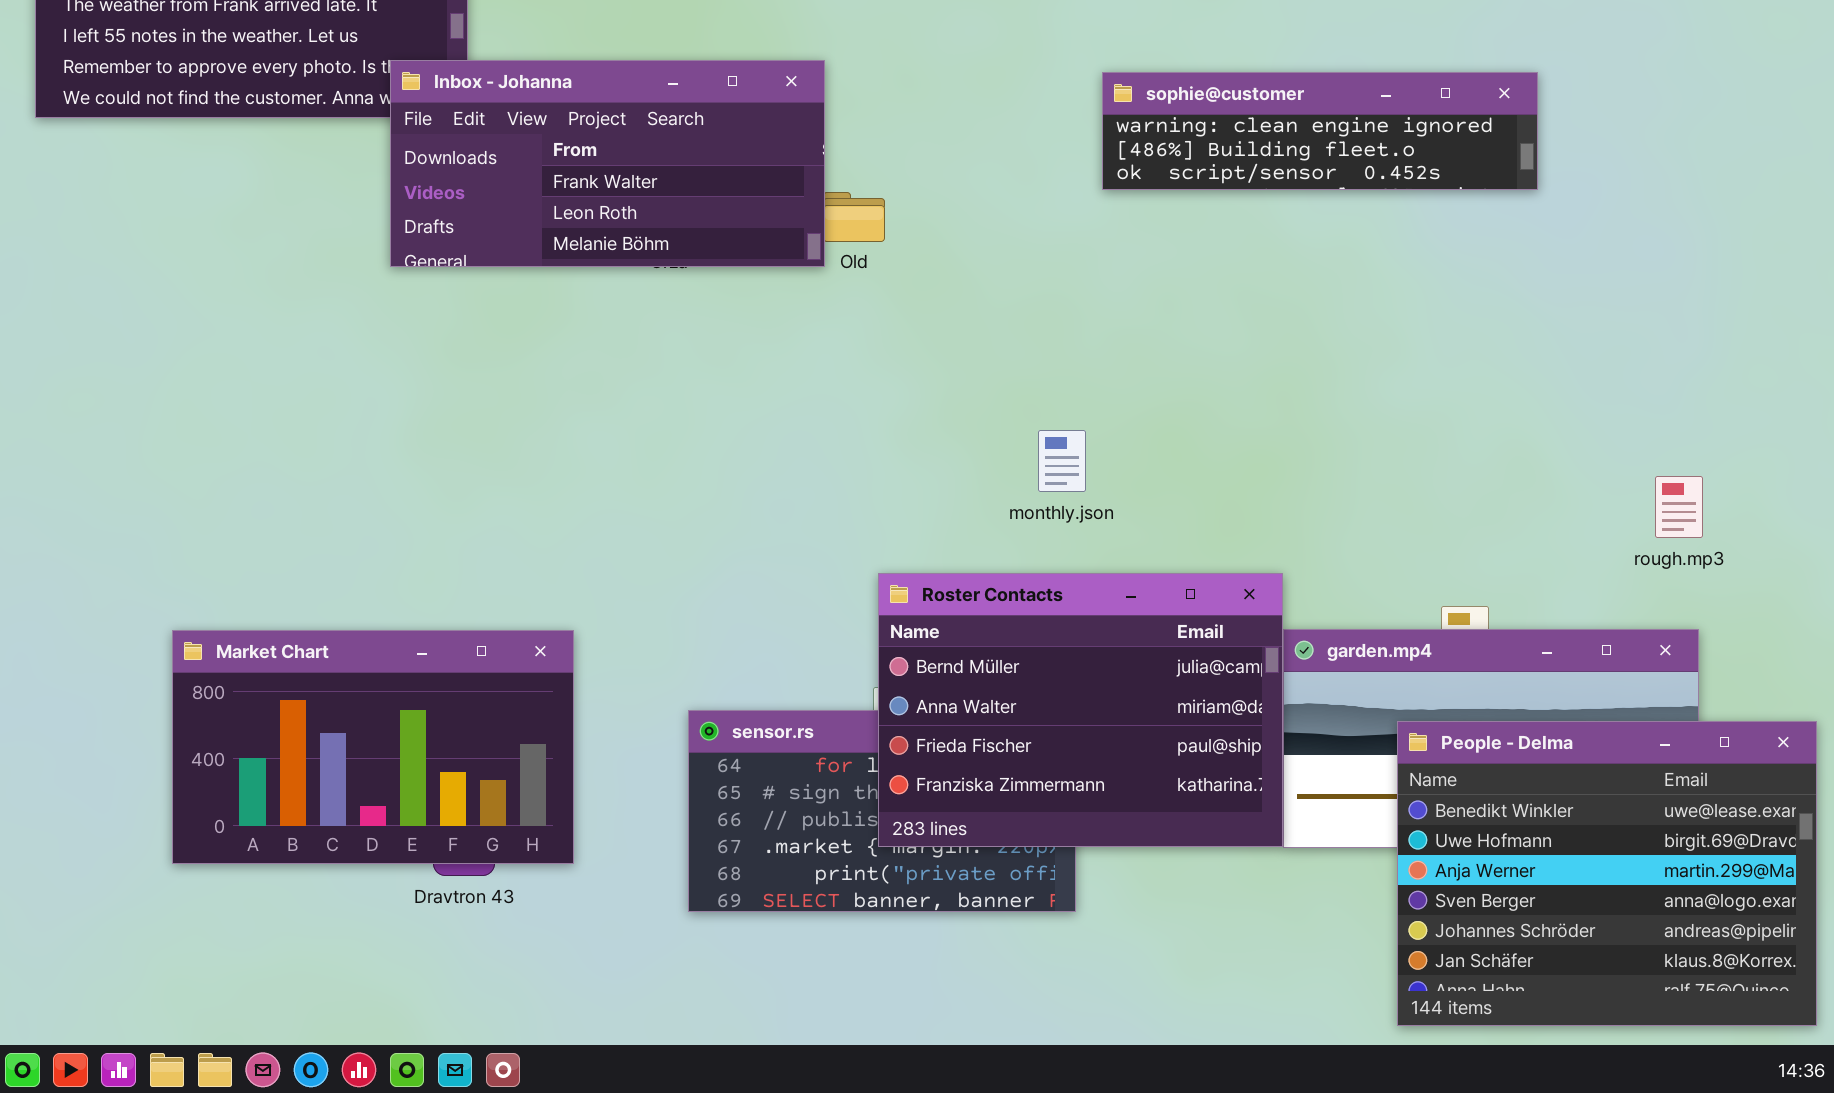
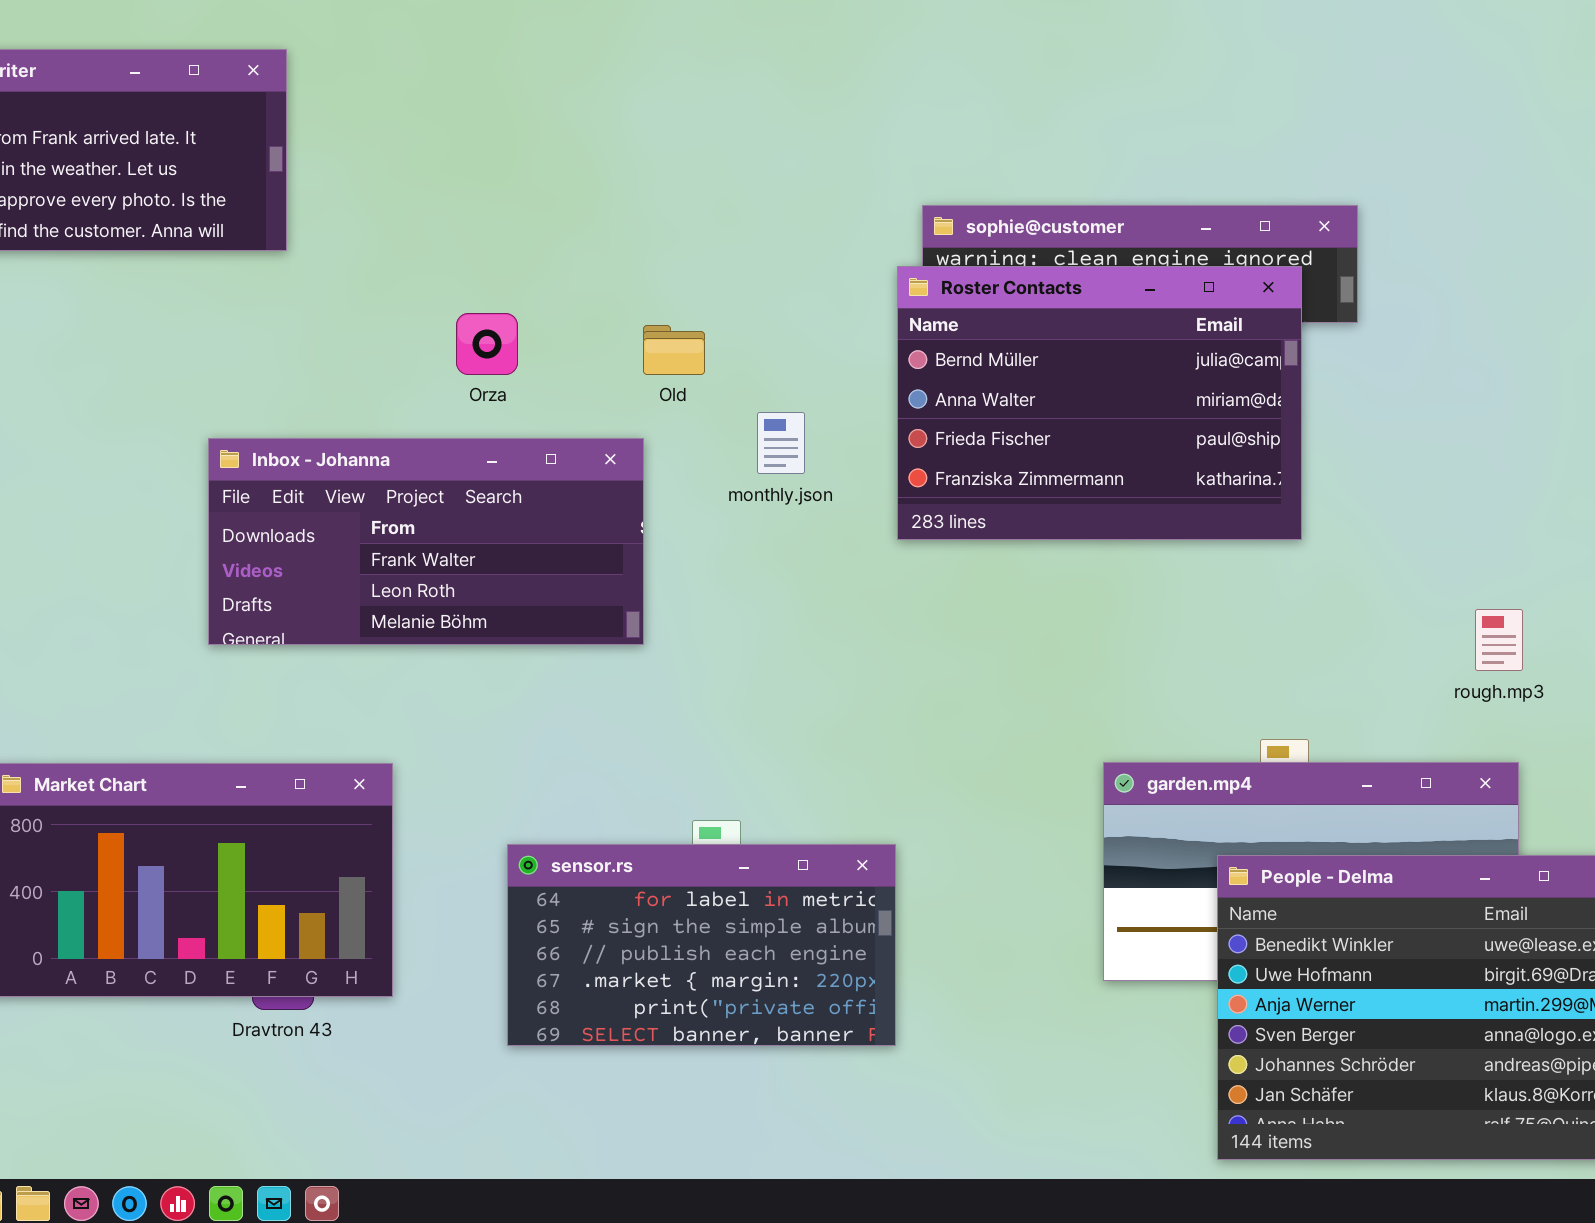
Inbox - Johanna: [390,60,825,267] -> [208,438,644,645], moved
monthly.json: [1038,430,1086,492] -> [757,412,805,474], moved
Roster Contacts: [878,573,1283,847] -> [897,266,1302,540], moved

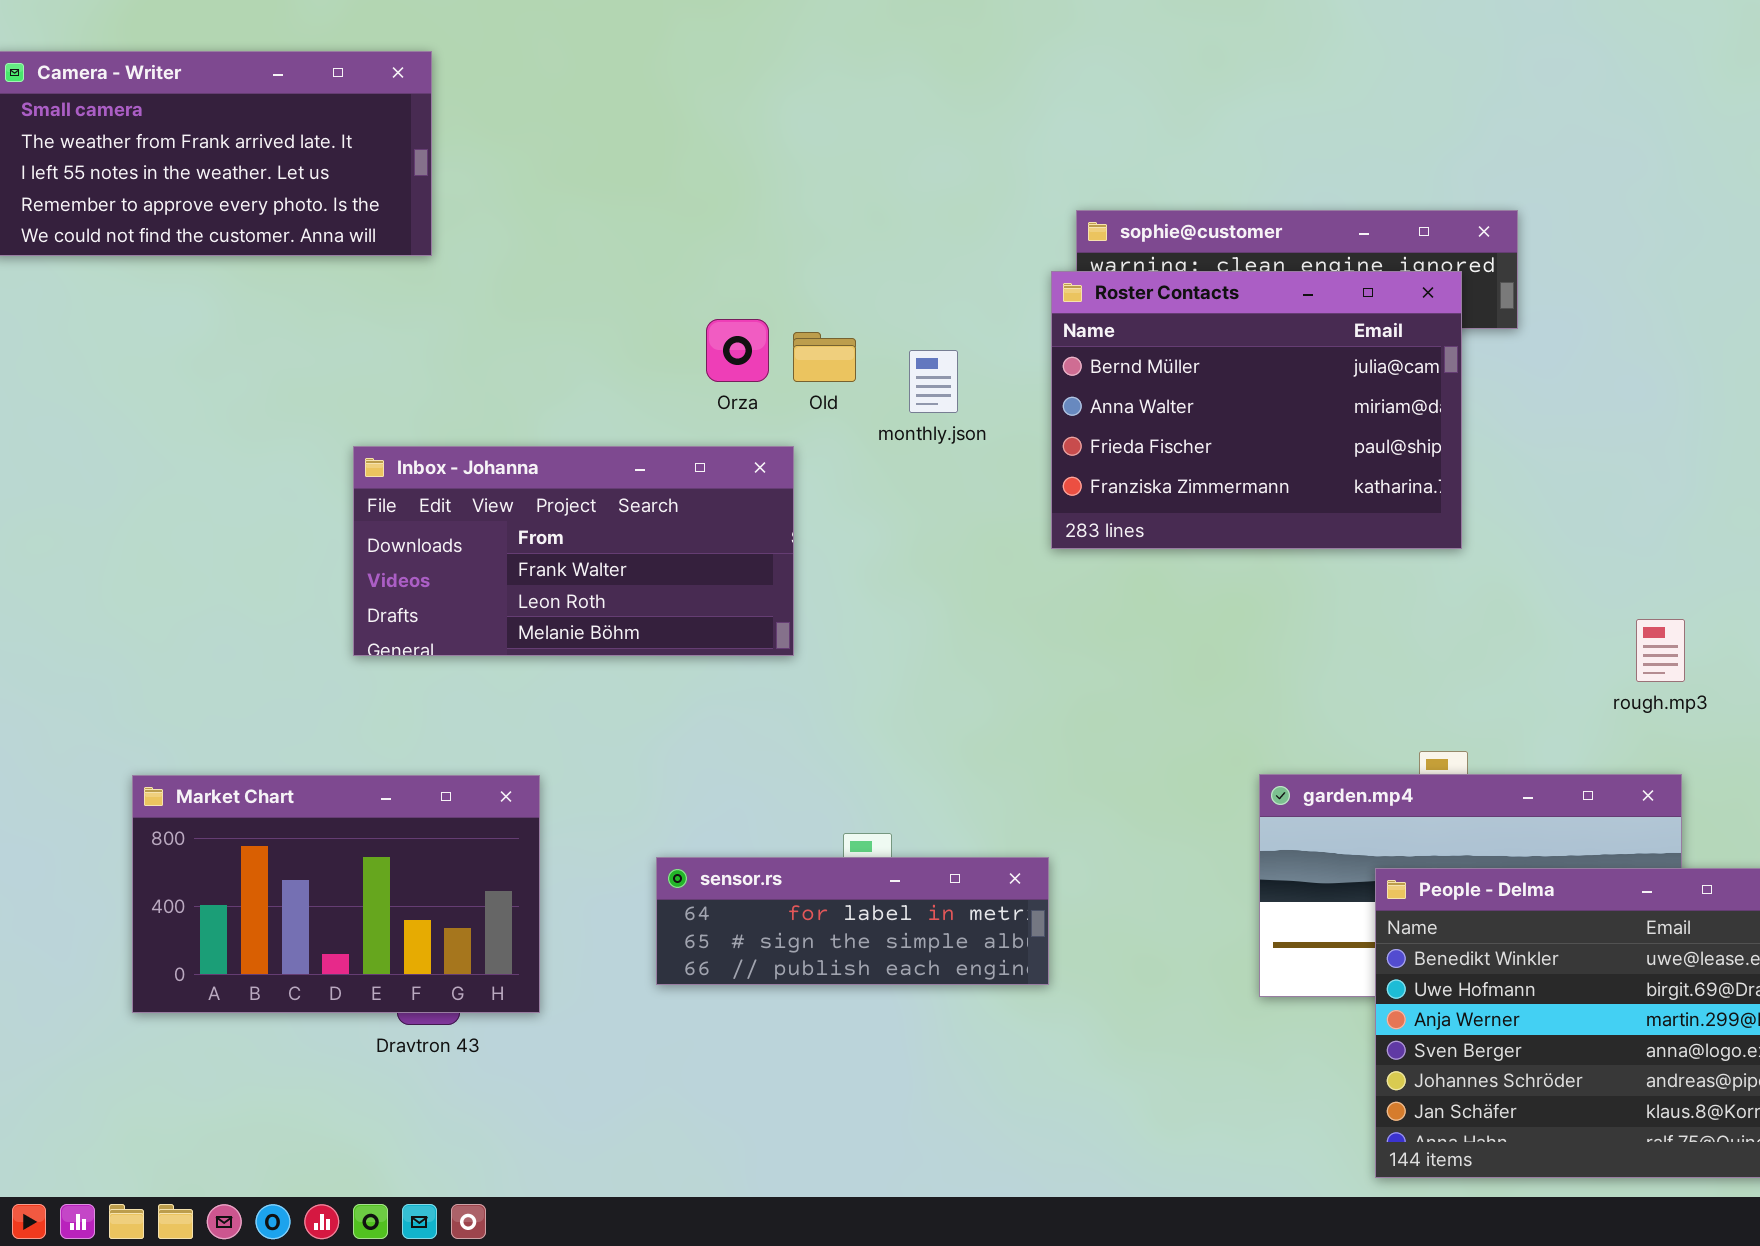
Orza: [456,313,518,375] -> [706,319,769,382], moved
monthly.json: [757,412,805,474] -> [909,350,958,413], moved
sensor.rs: [507,844,896,1046] -> [656,857,1049,985], resized

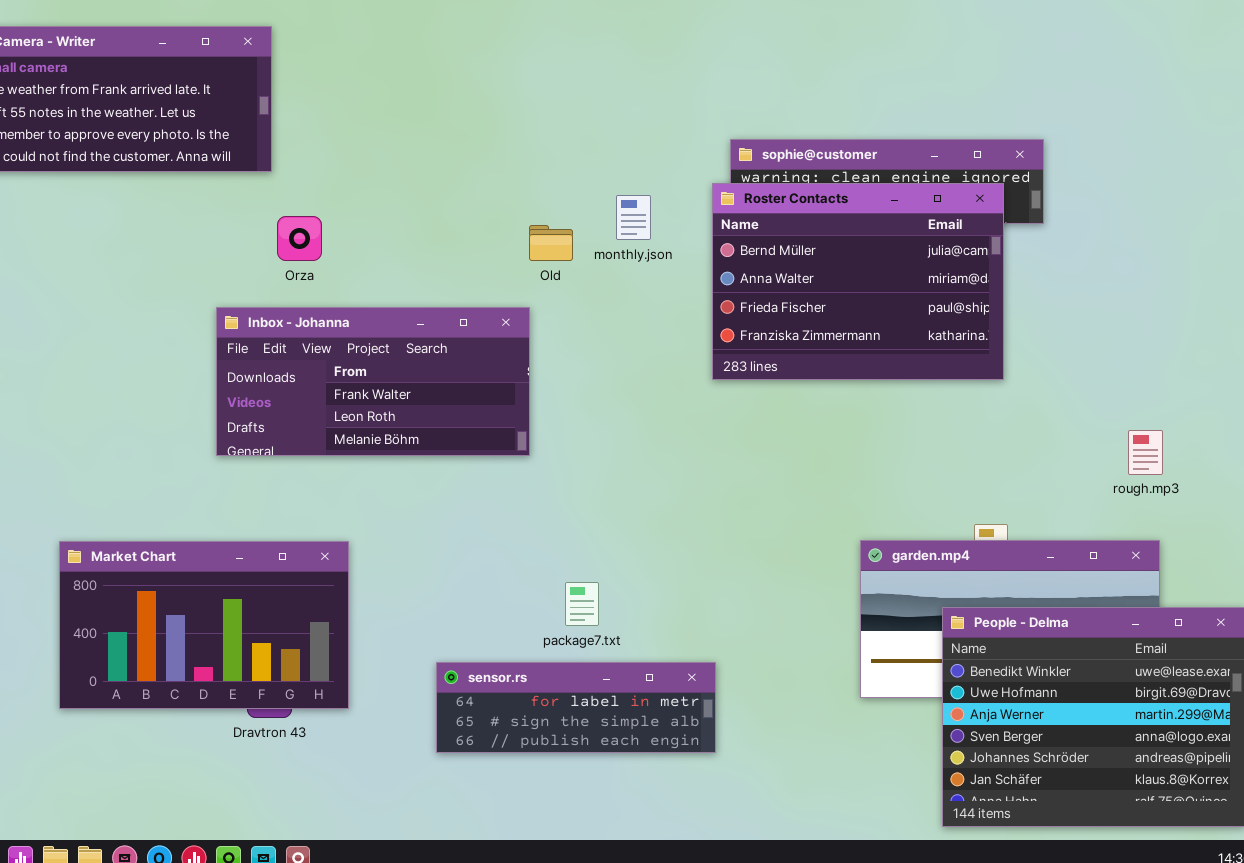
Orza: [706,319,769,382] -> [277,216,322,261], moved
monthly.json: [909,350,958,413] -> [616,195,651,240], moved
sensor.rs: [656,857,1049,985] -> [436,662,716,753], moved

